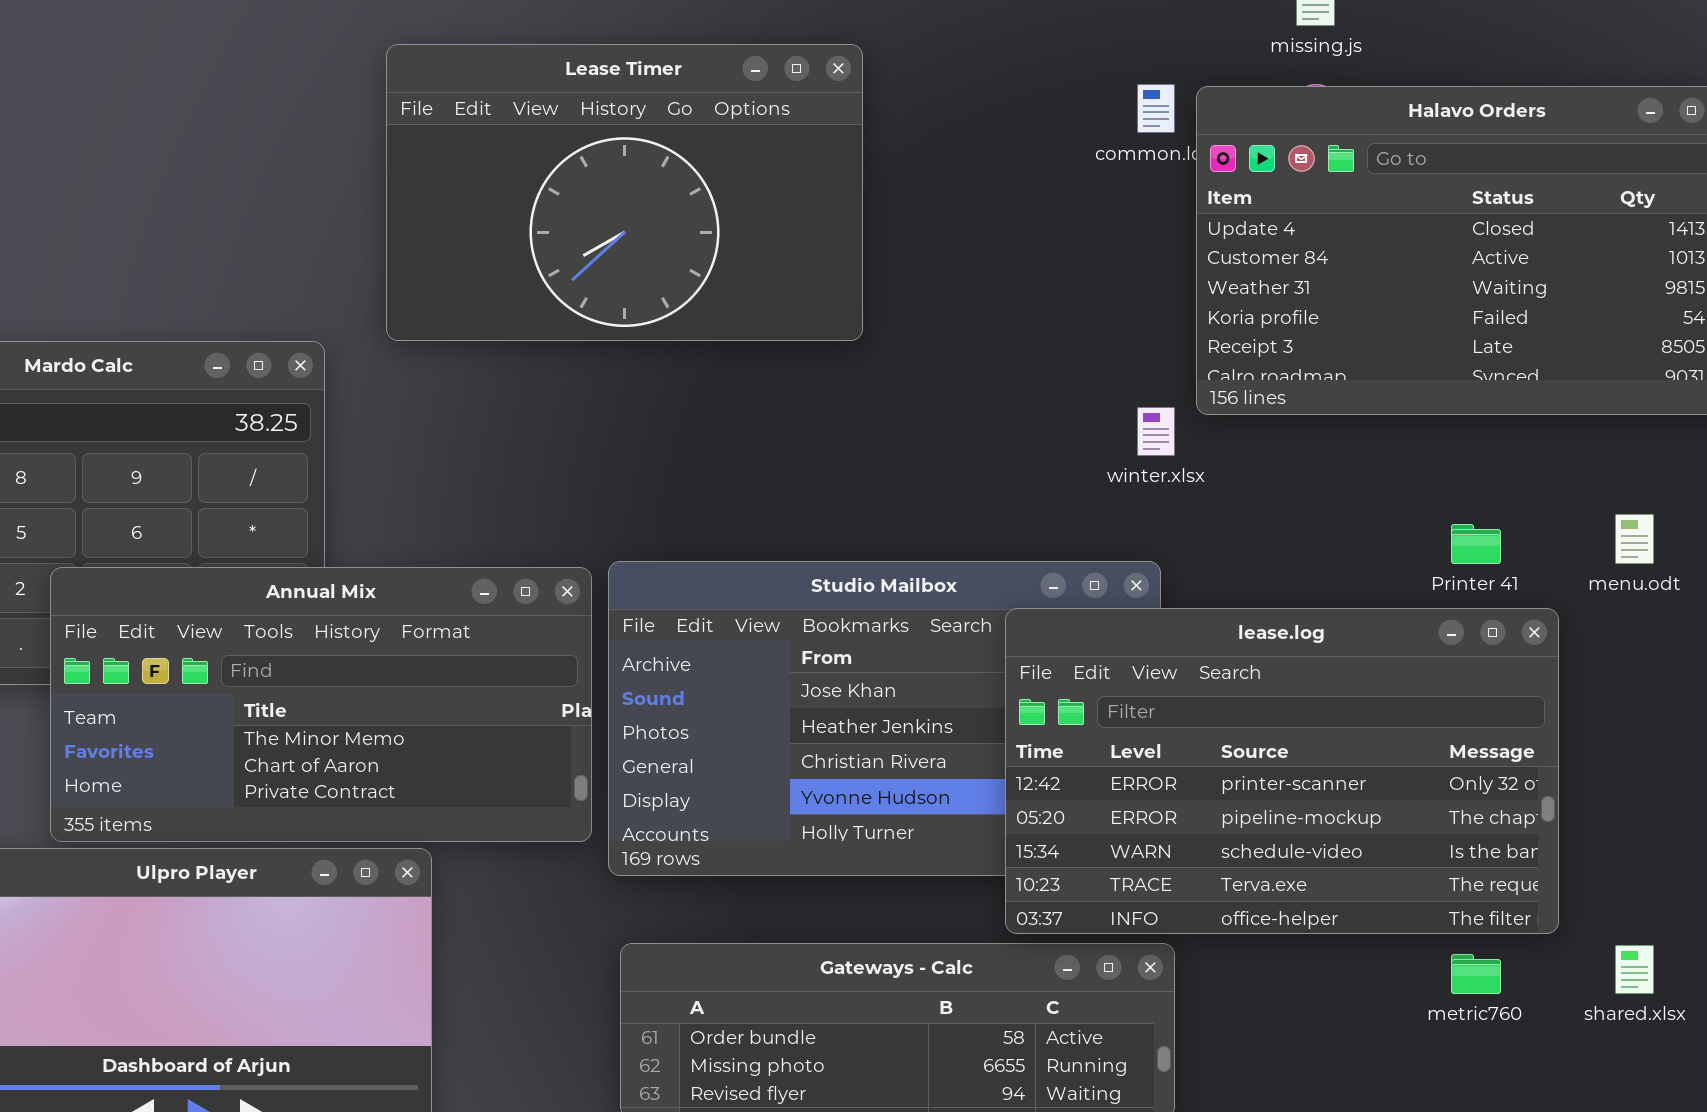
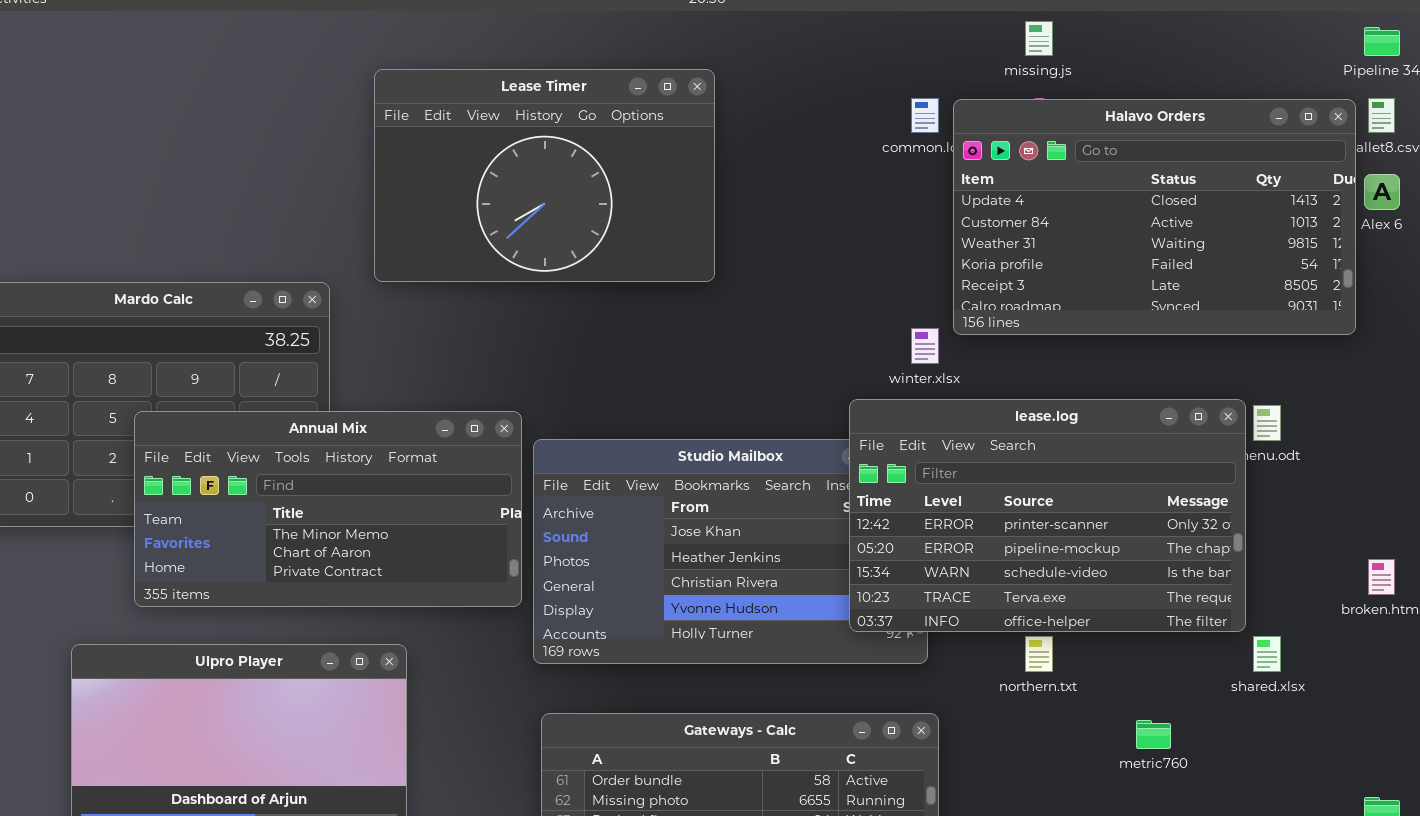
Annual Mix: [50,567,592,842] -> [134,411,522,607], moved
lease.log: [1005,608,1559,934] -> [849,399,1246,632], moved
shared.xlsx: [1615,945,1654,994] -> [1253,636,1281,672], moved

